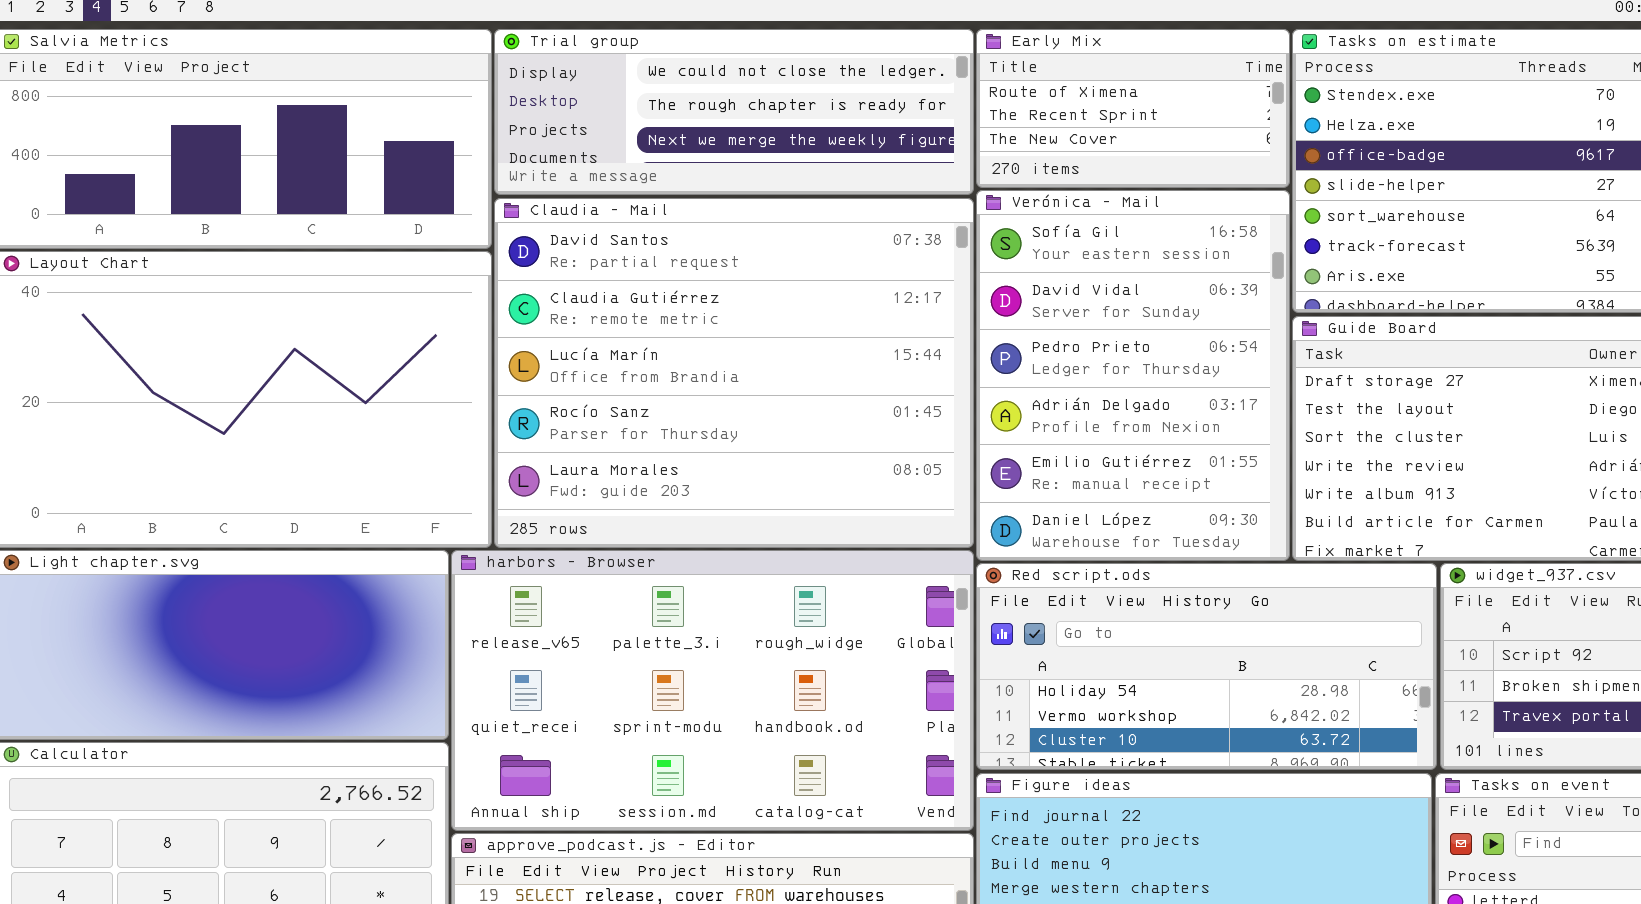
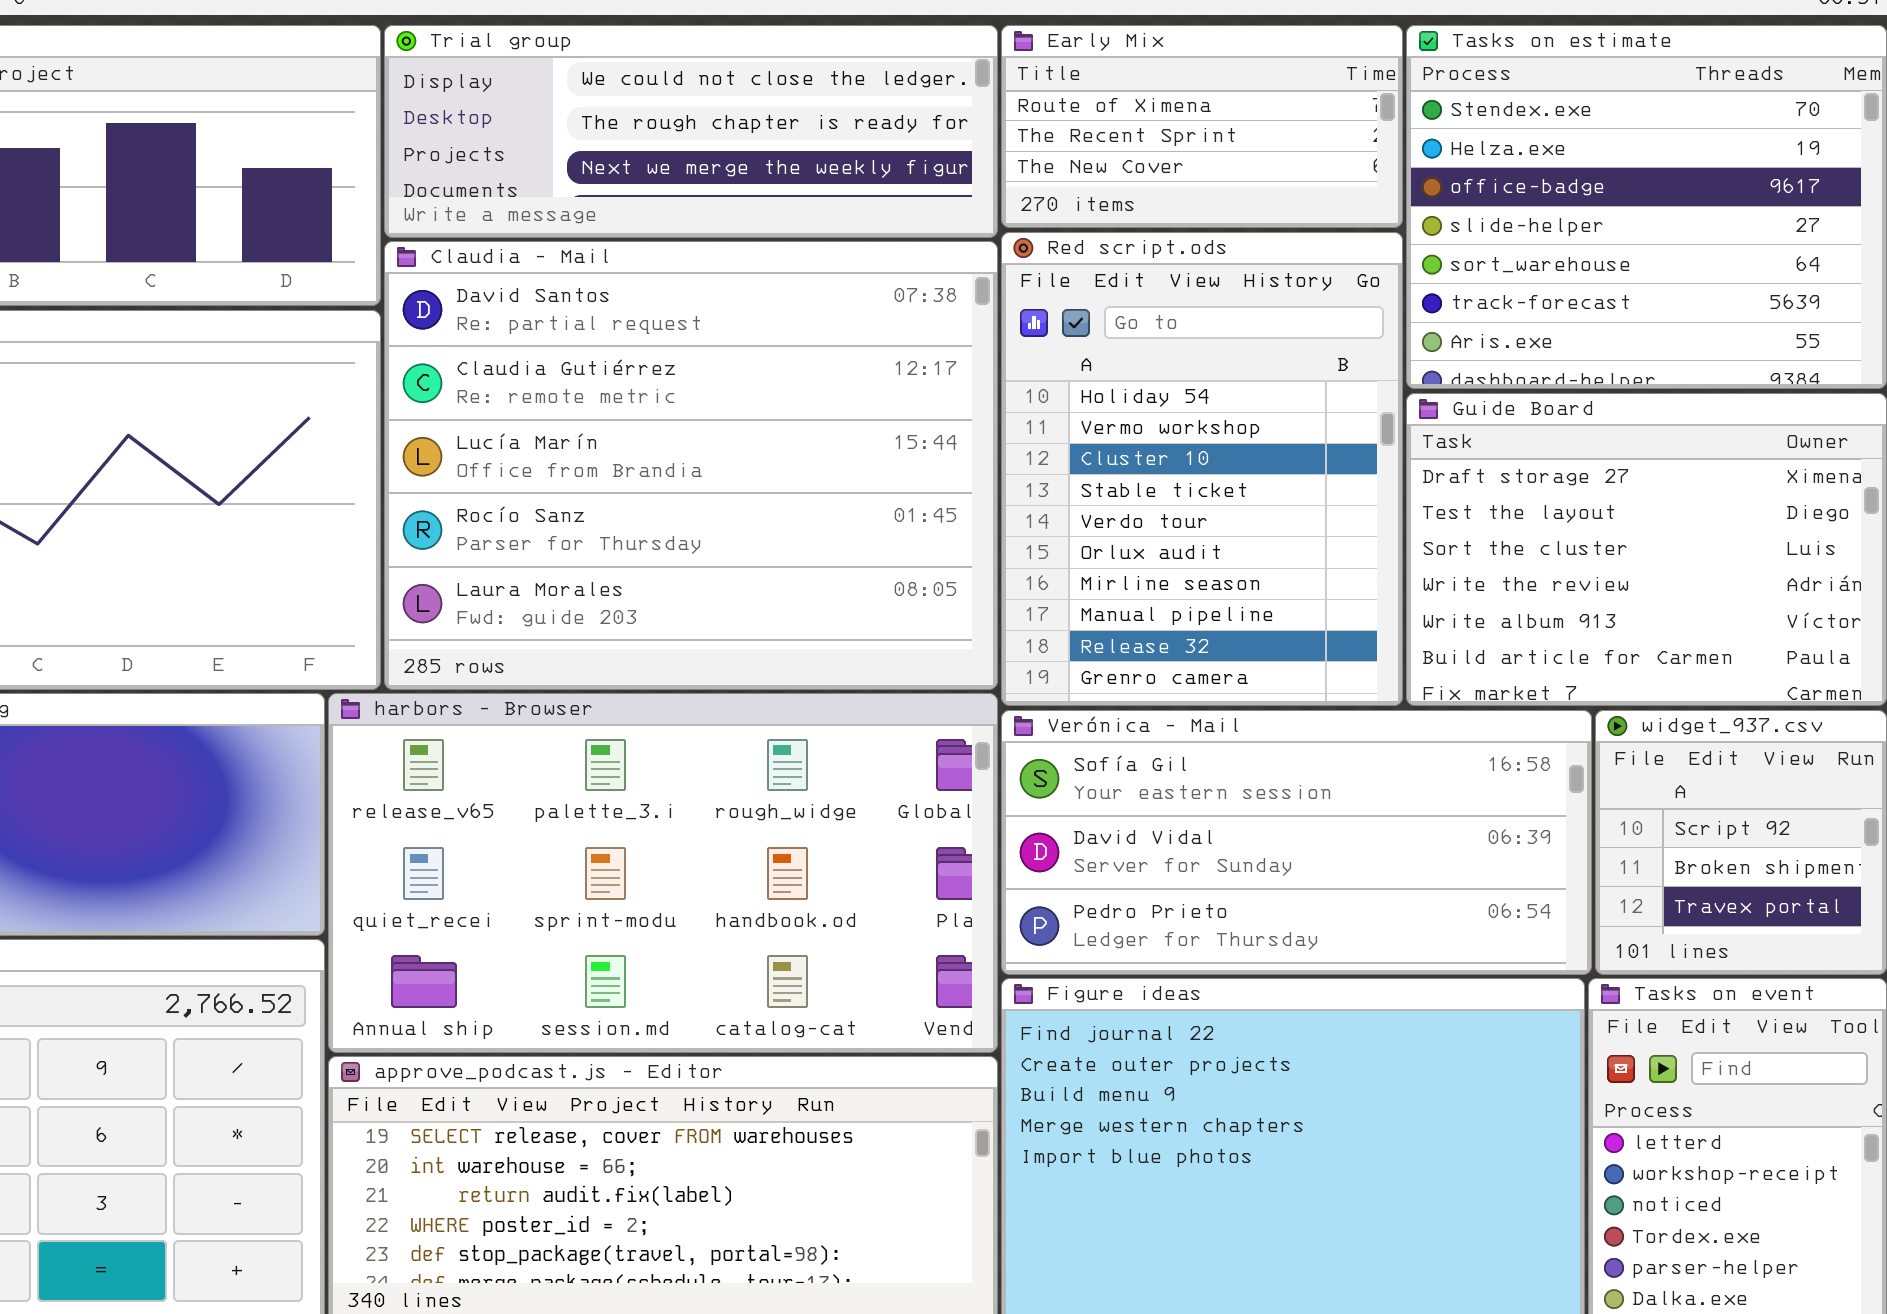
Verónica - Mail: [976,190,1290,561] -> [1001,710,1592,975], moved, resized
Red script.ods: [976,563,1437,770] -> [1001,232,1403,706], moved, resized

